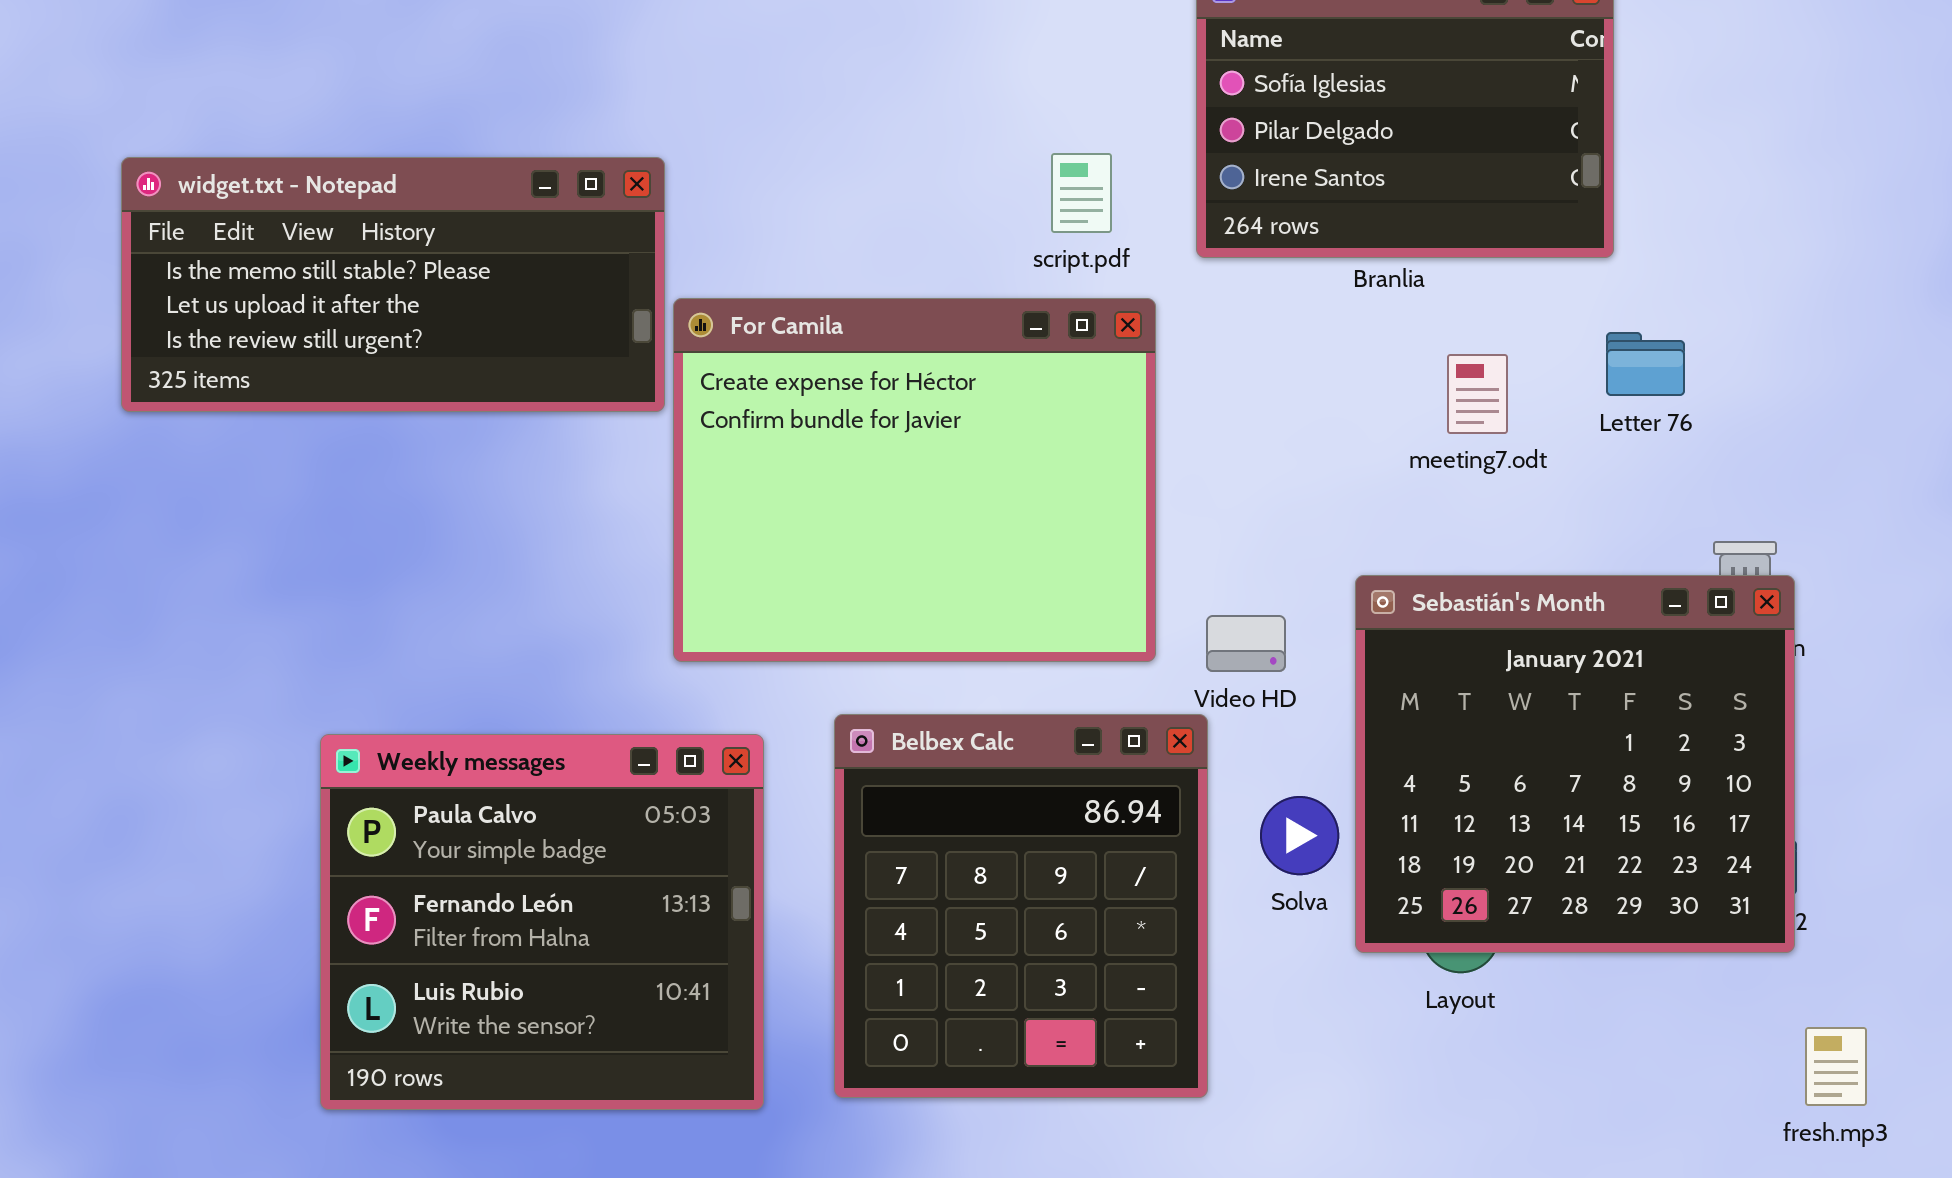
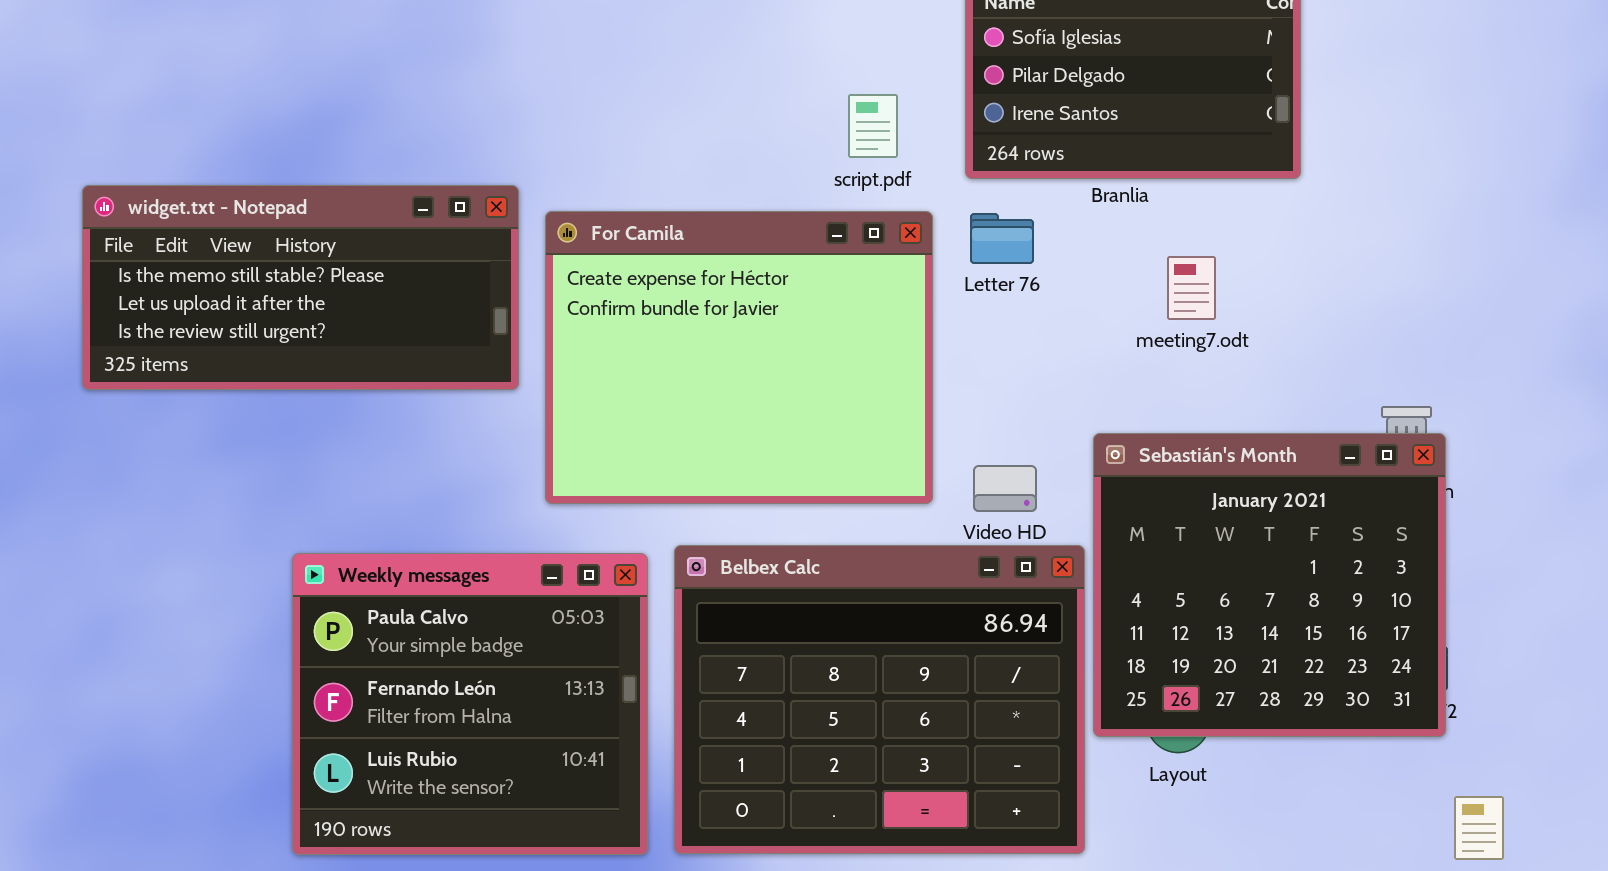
widget.txt - Notepad: [121,157,665,412] -> [82,185,519,390], moved
Letter 76: [1606,332,1685,396] -> [970,213,1034,264], moved
Belbex Calc: [834,714,1208,1098] -> [674,545,1085,854], resized
Weekly messages: [320,734,764,1110] -> [292,553,648,855], moved

